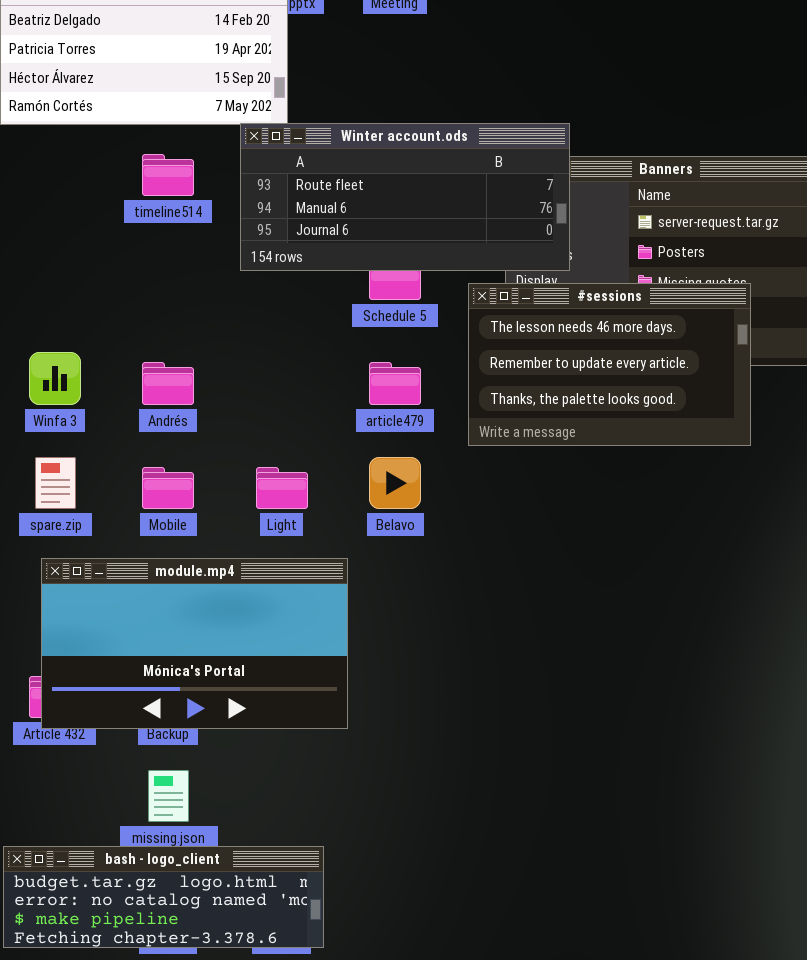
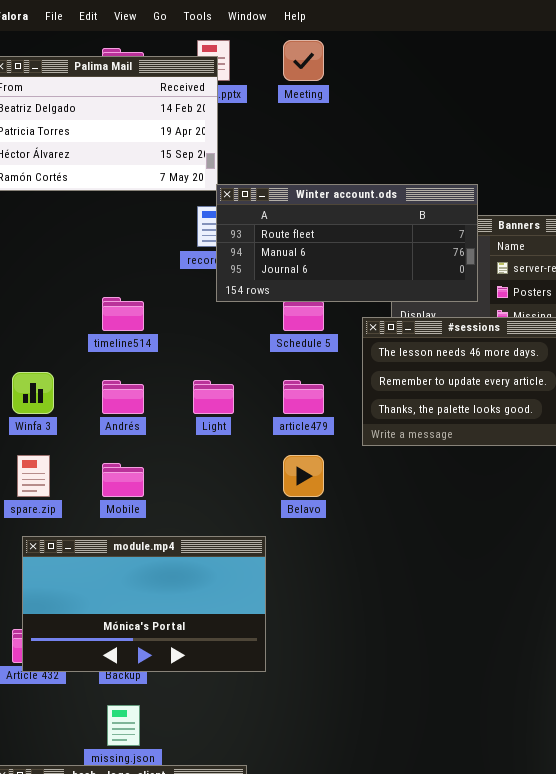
Winter account.ods: [240,123,570,271] -> [216,184,478,302], moved
timeline514: [142,154,194,196] -> [102,297,144,331], moved
Light: [256,467,308,509] -> [193,380,234,414], moved

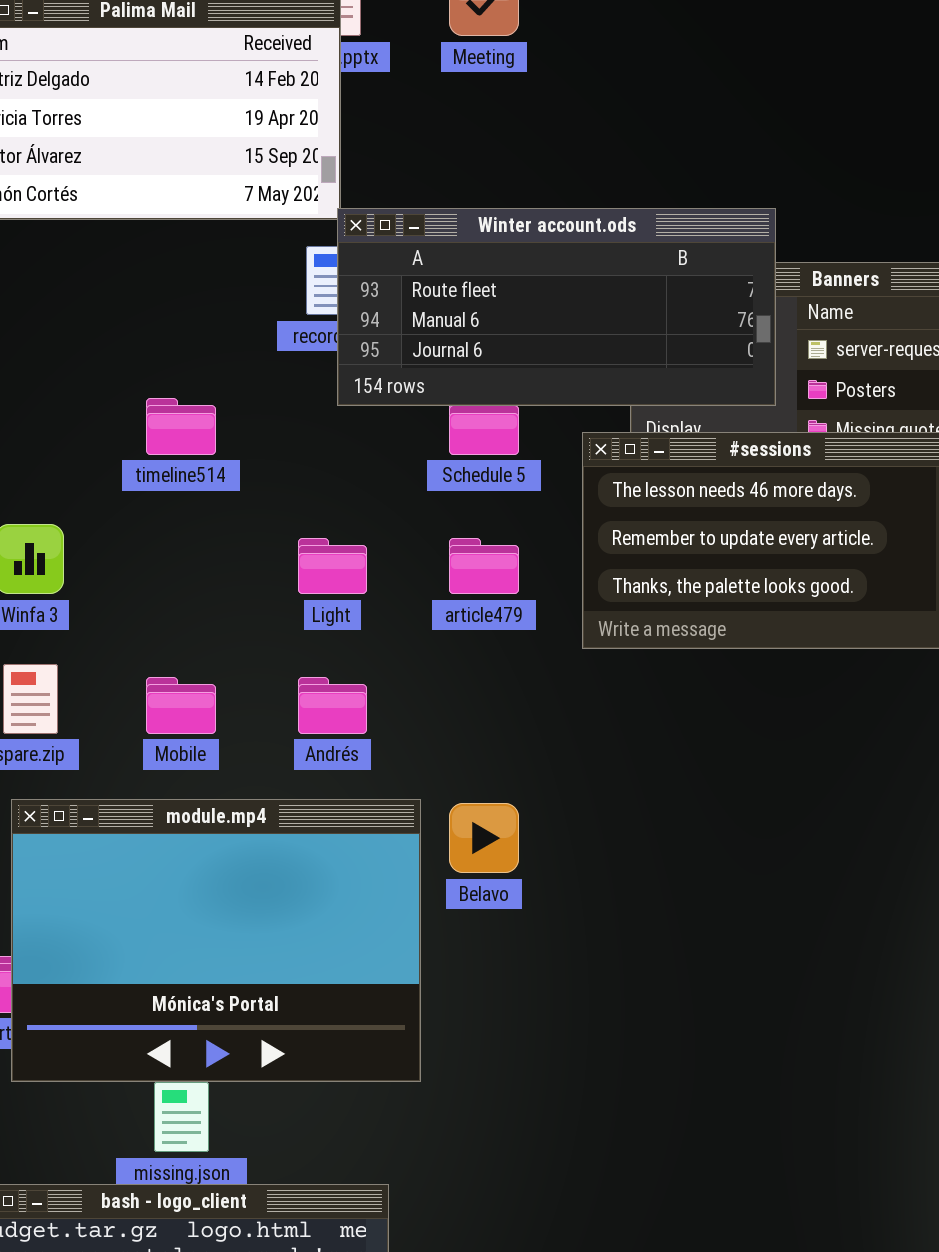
Andrés: [102,380,144,414] -> [298,677,367,734], moved
Belavo: [283,455,324,497] -> [449,803,519,873], moved
module.mp4: [22,536,266,672] -> [11,799,421,1082], resized

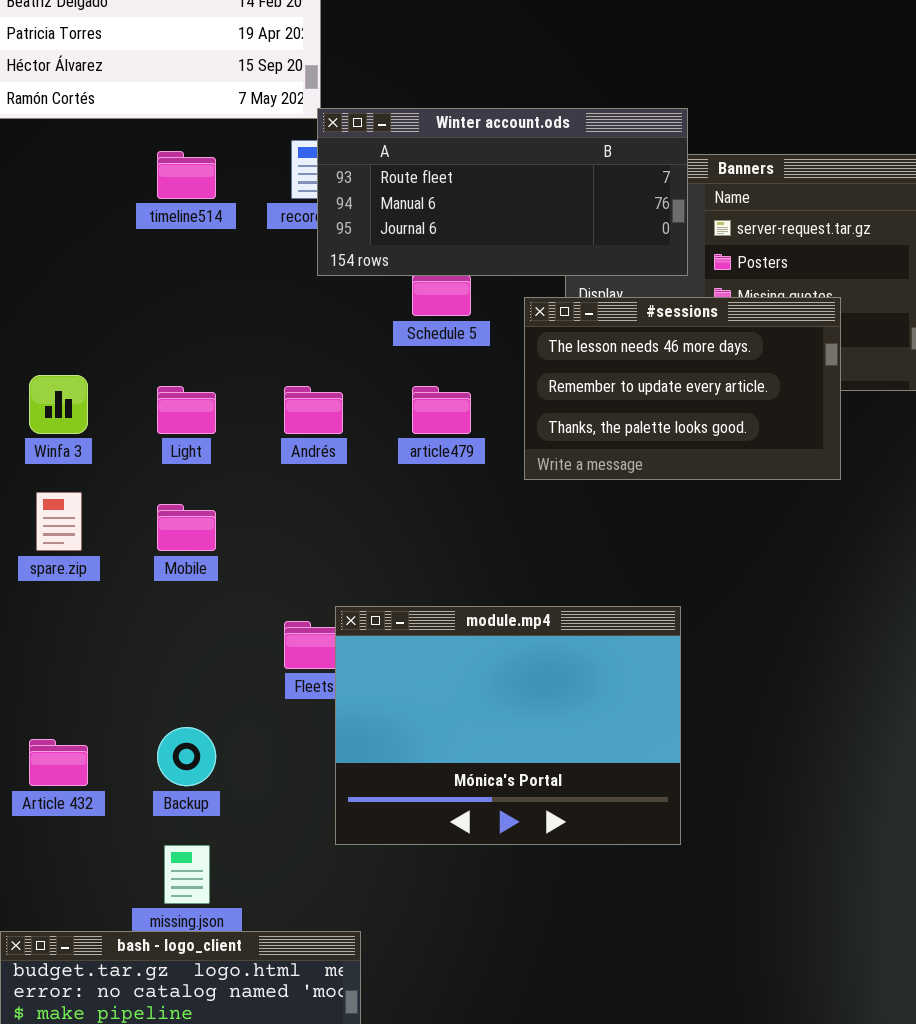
timeline514: [146,398,216,455] -> [157,151,216,199], moved
Light: [298,538,367,594] -> [157,386,216,434], moved
Andrés: [298,677,367,734] -> [284,386,343,434], moved
module.mp4: [11,799,421,1082] -> [335,606,681,845], moved

